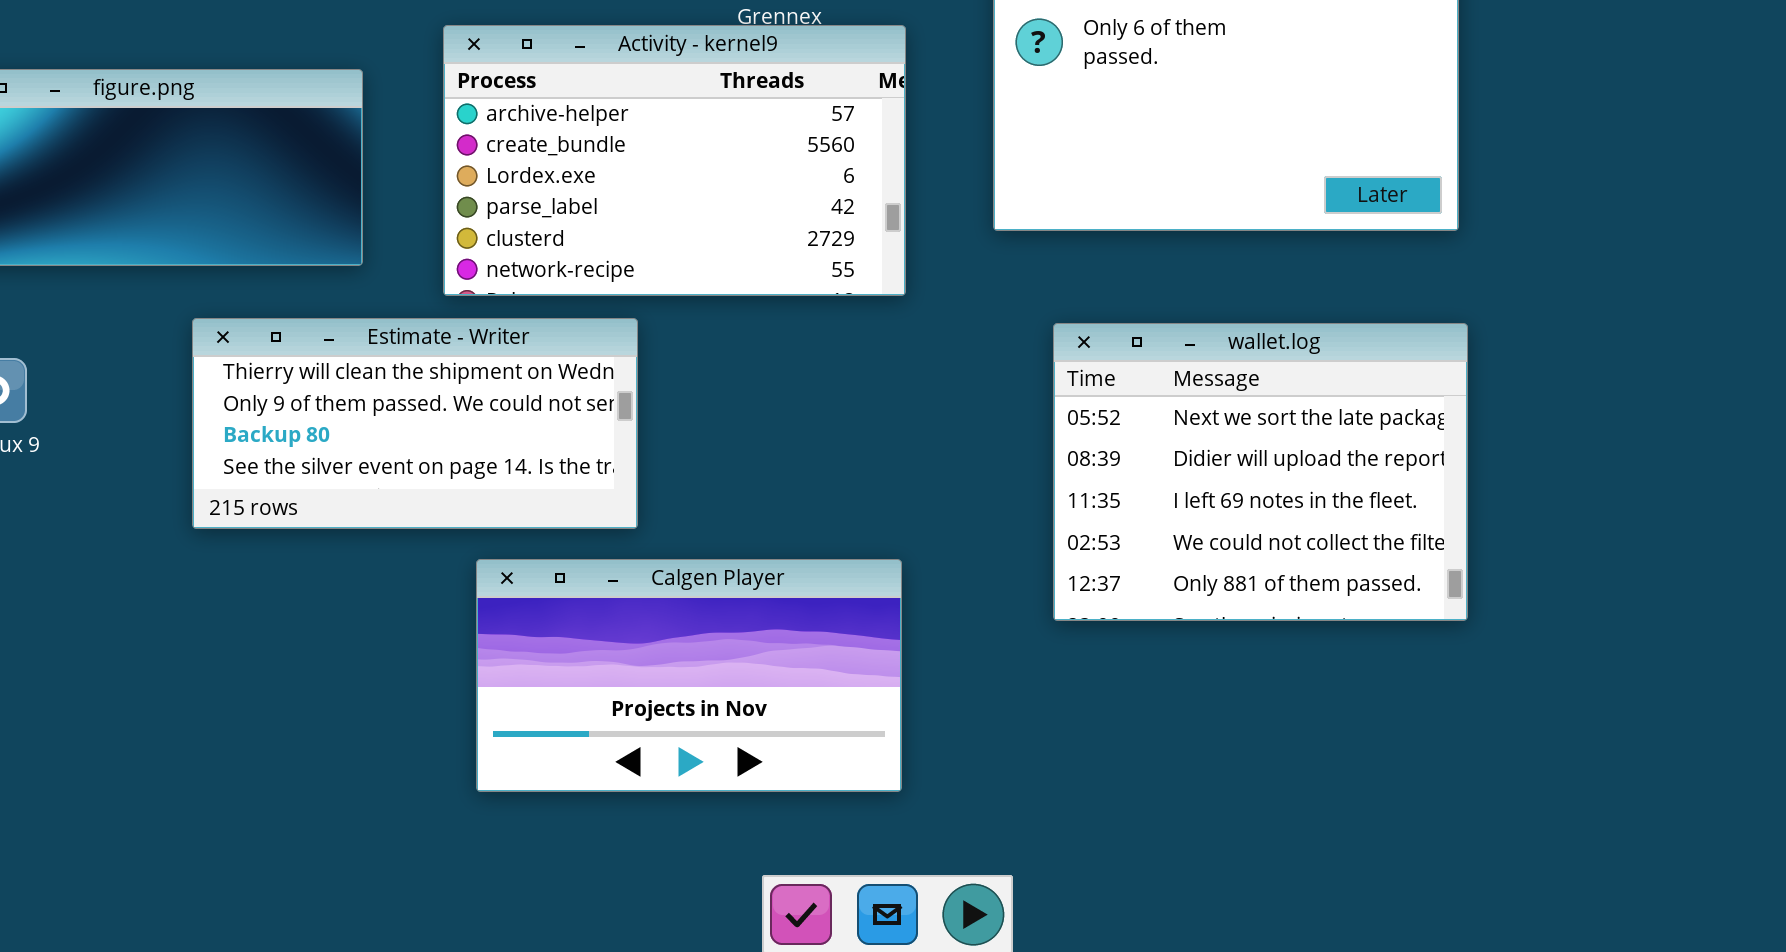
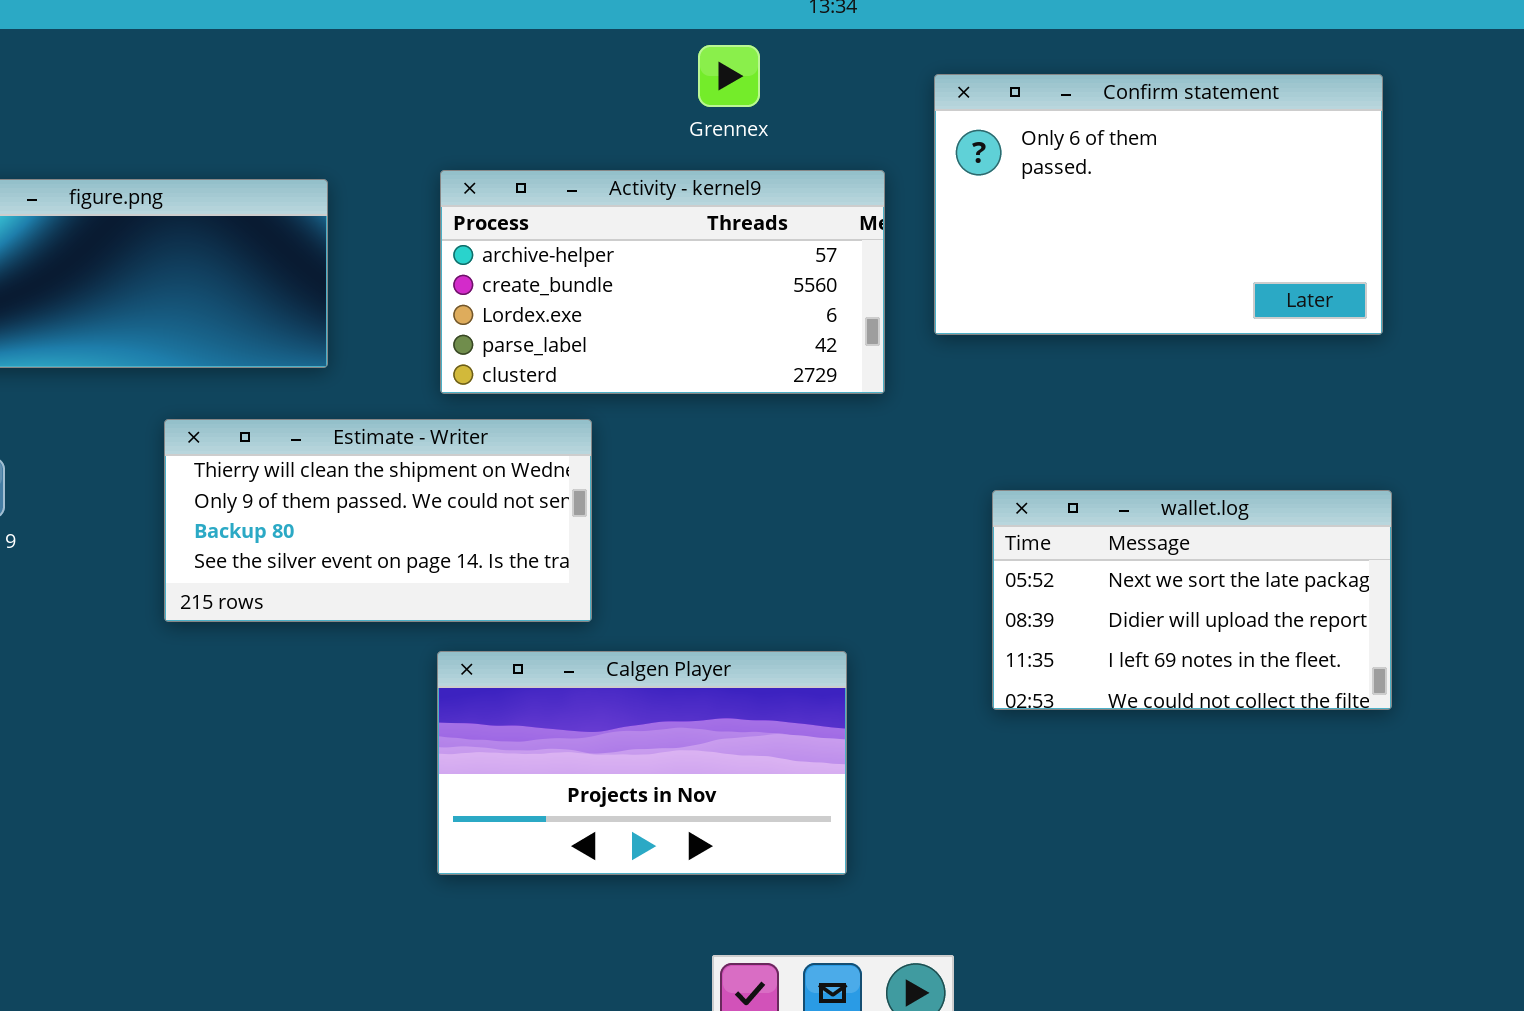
Activity - kernel9: [443,25,906,296] -> [440,170,885,394], moved, resized
wallet.log: [1053,323,1468,621] -> [992,490,1392,710], resized

